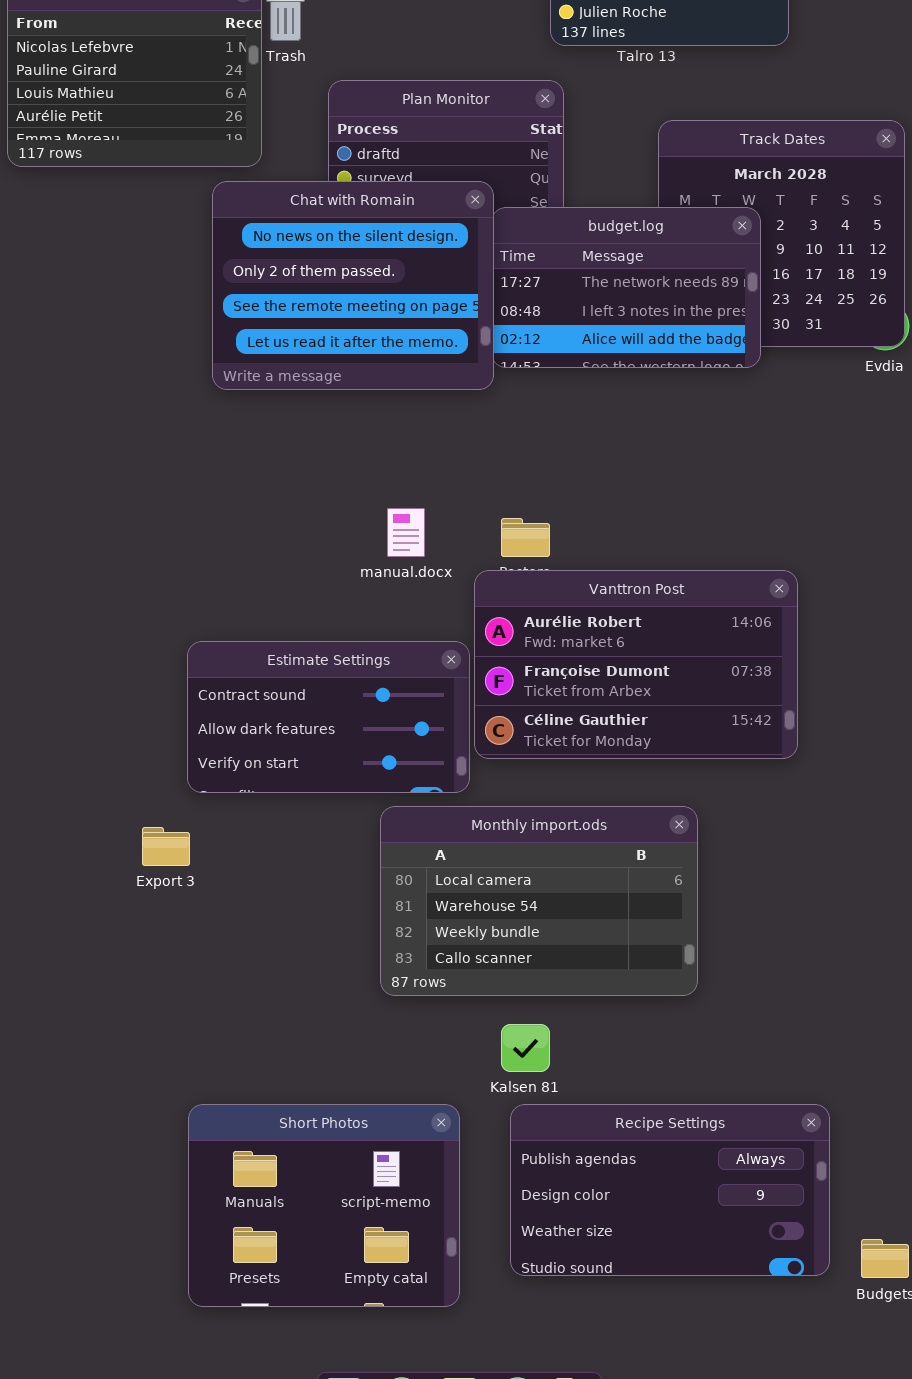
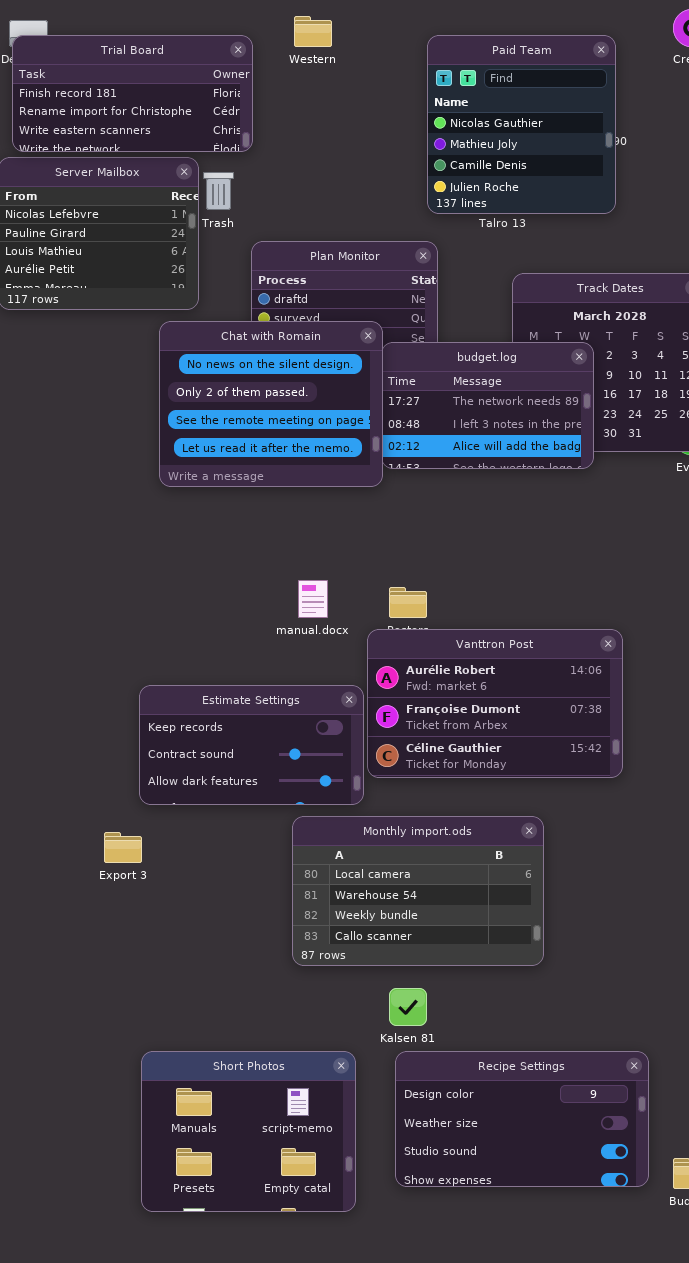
Estimate Settings: [187,641,470,793] -> [139,685,364,805], scrolled up 1 row
Recipe Settings: [510,1104,830,1276] -> [395,1051,649,1187], scrolled down 1 row

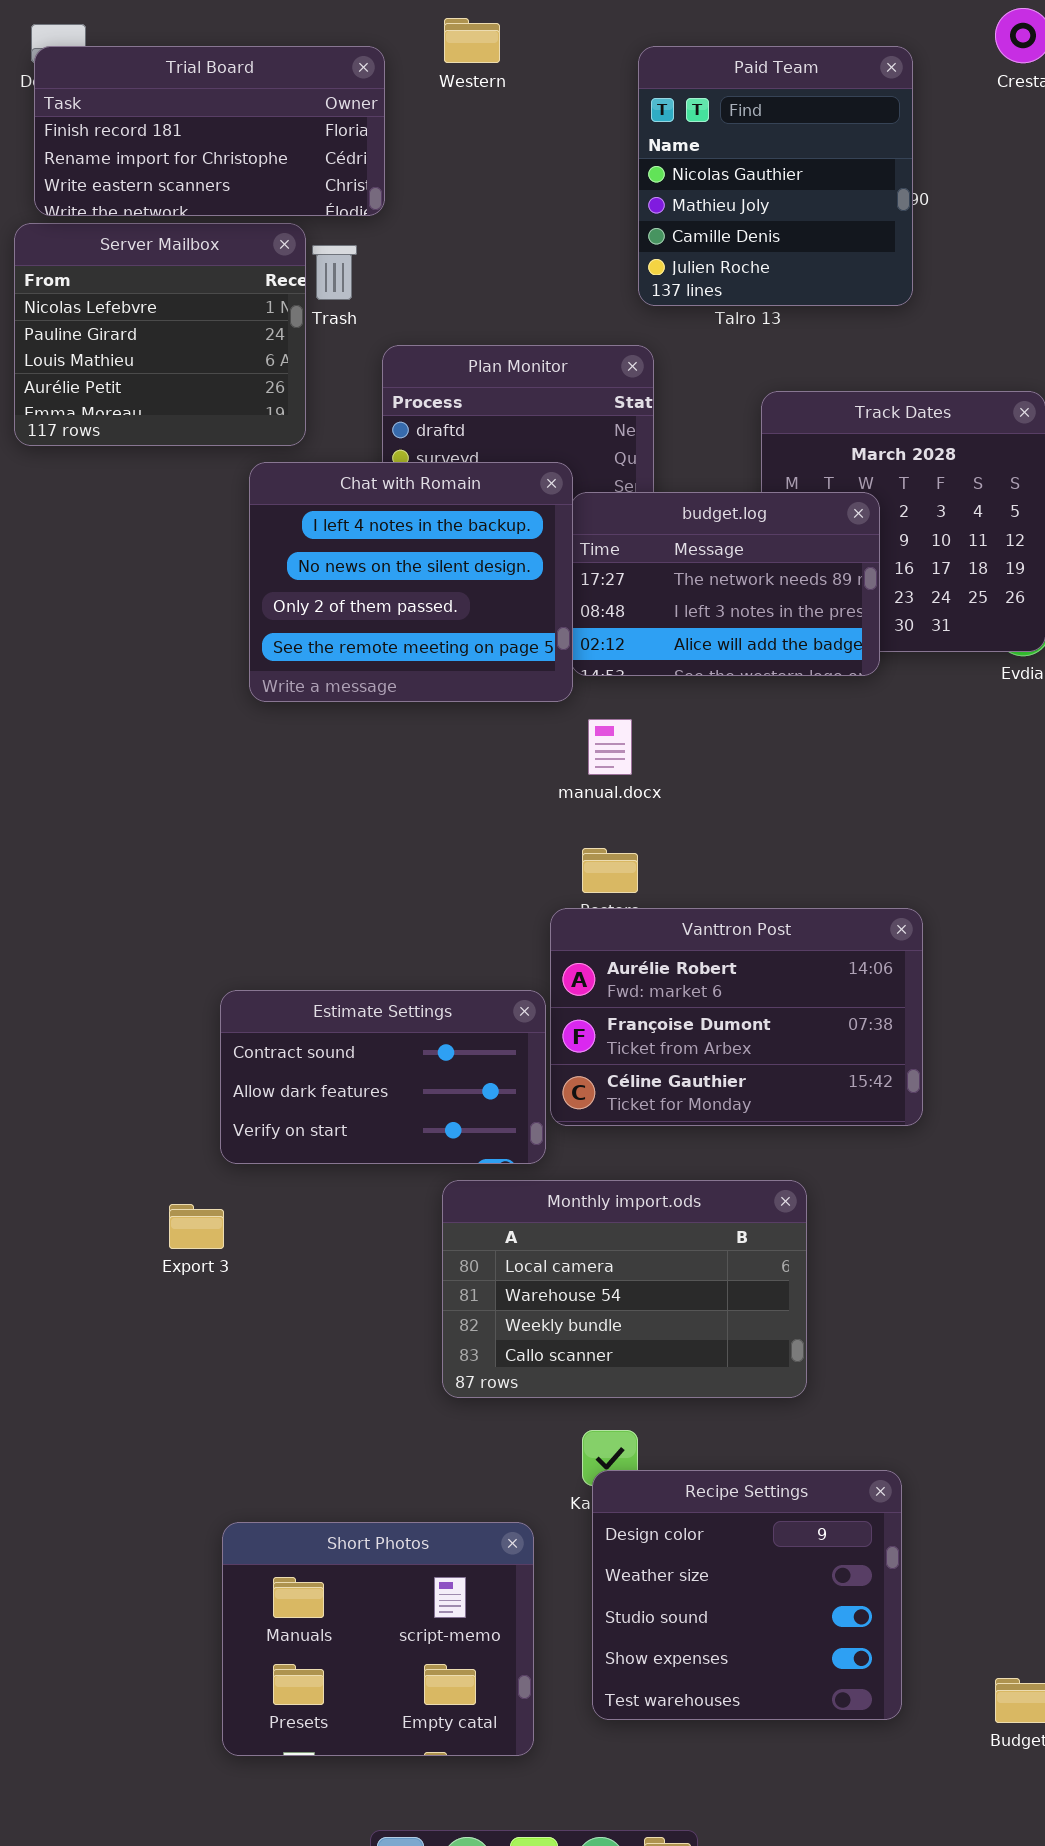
Chat with Romain: [159,321,383,487] -> [249,462,573,702], scrolled up 1 row
manual.docx: [298,580,328,618] -> [588,719,632,775], moved
Estimate Settings: [139,685,364,805] -> [220,990,546,1164], scrolled down 1 row
Recipe Settings: [395,1051,649,1187] -> [592,1470,902,1720], resized

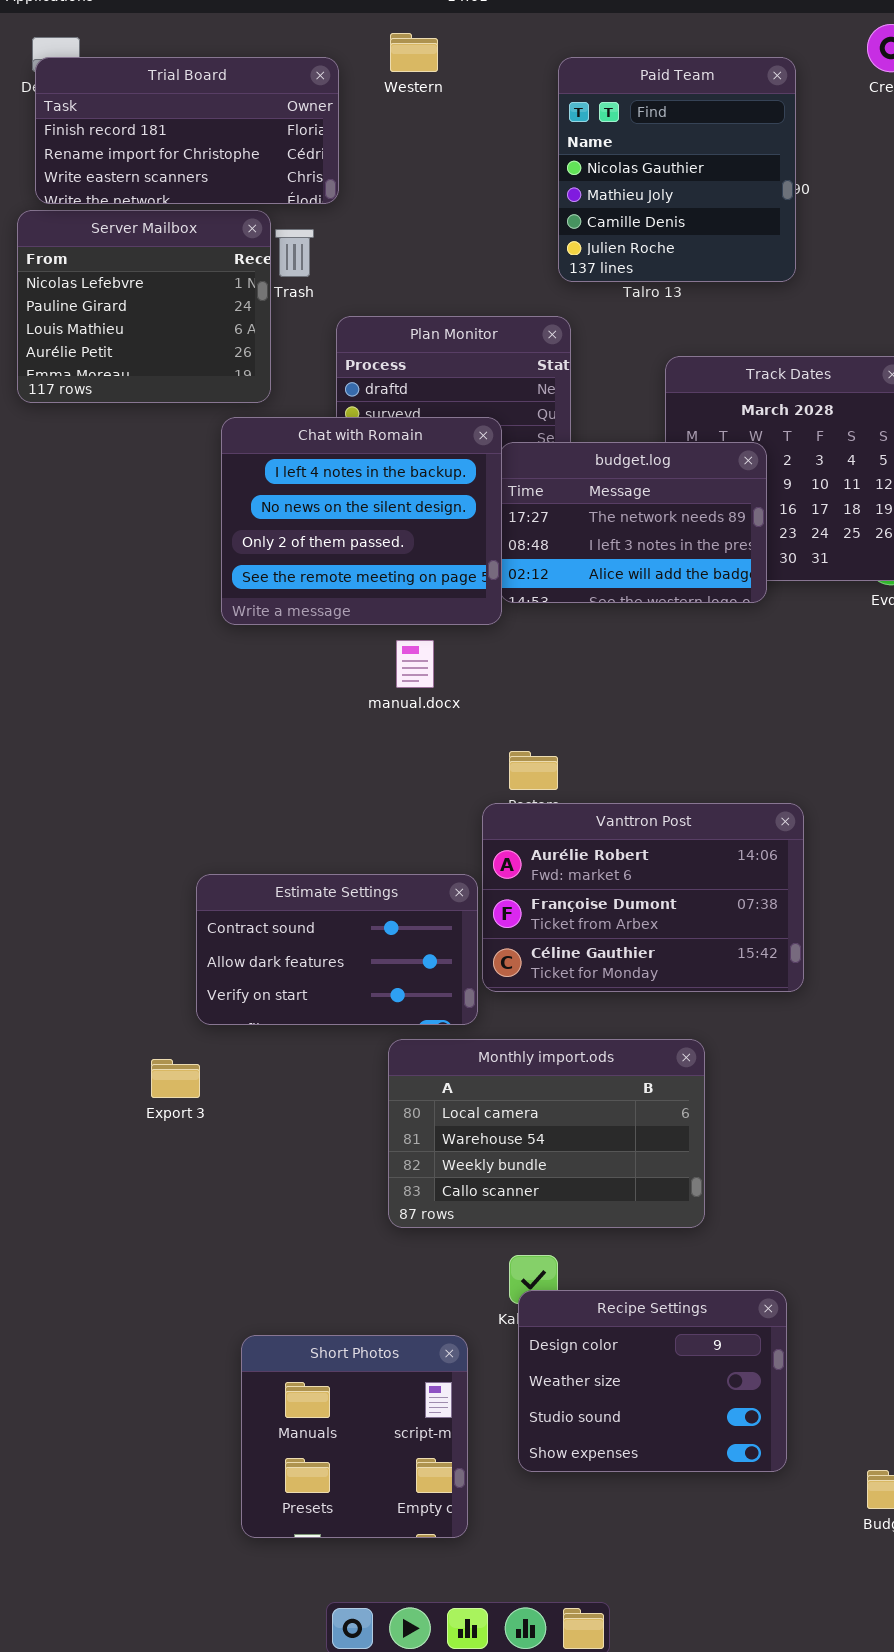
manual.docx: [588,719,632,775] -> [396,640,434,688], moved
Recipe Settings: [592,1470,902,1720] -> [518,1290,787,1472], resized
Short Photos: [222,1522,534,1756] -> [241,1335,468,1538], resized

